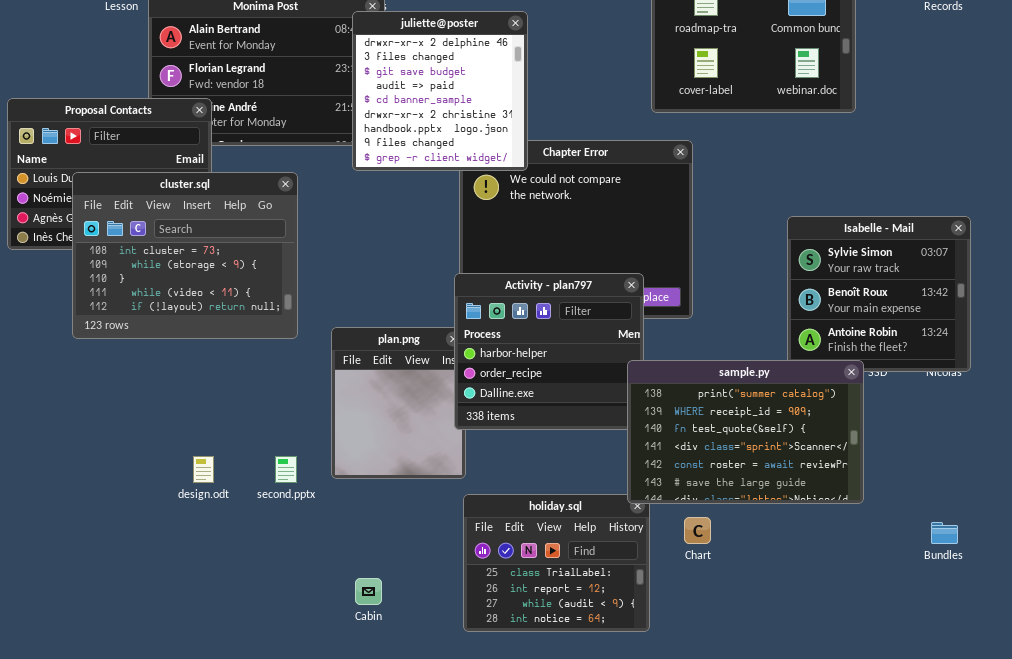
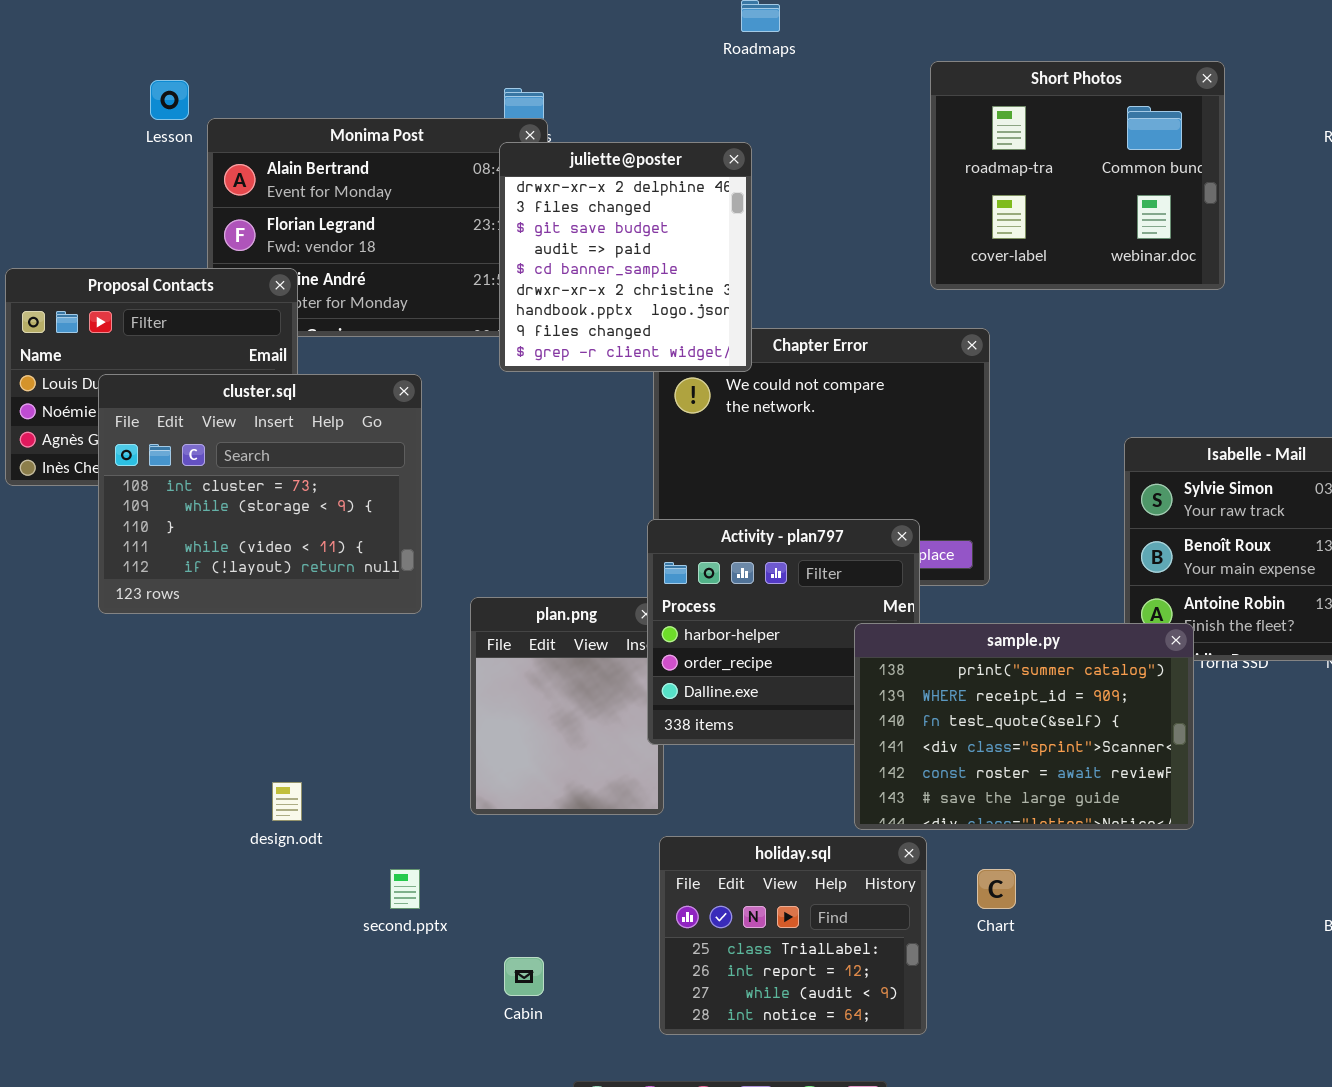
sample.py: [627,360,864,504] -> [854,623,1194,830], moved
second.pptx: [275,456,297,483] -> [390,869,420,909], moved

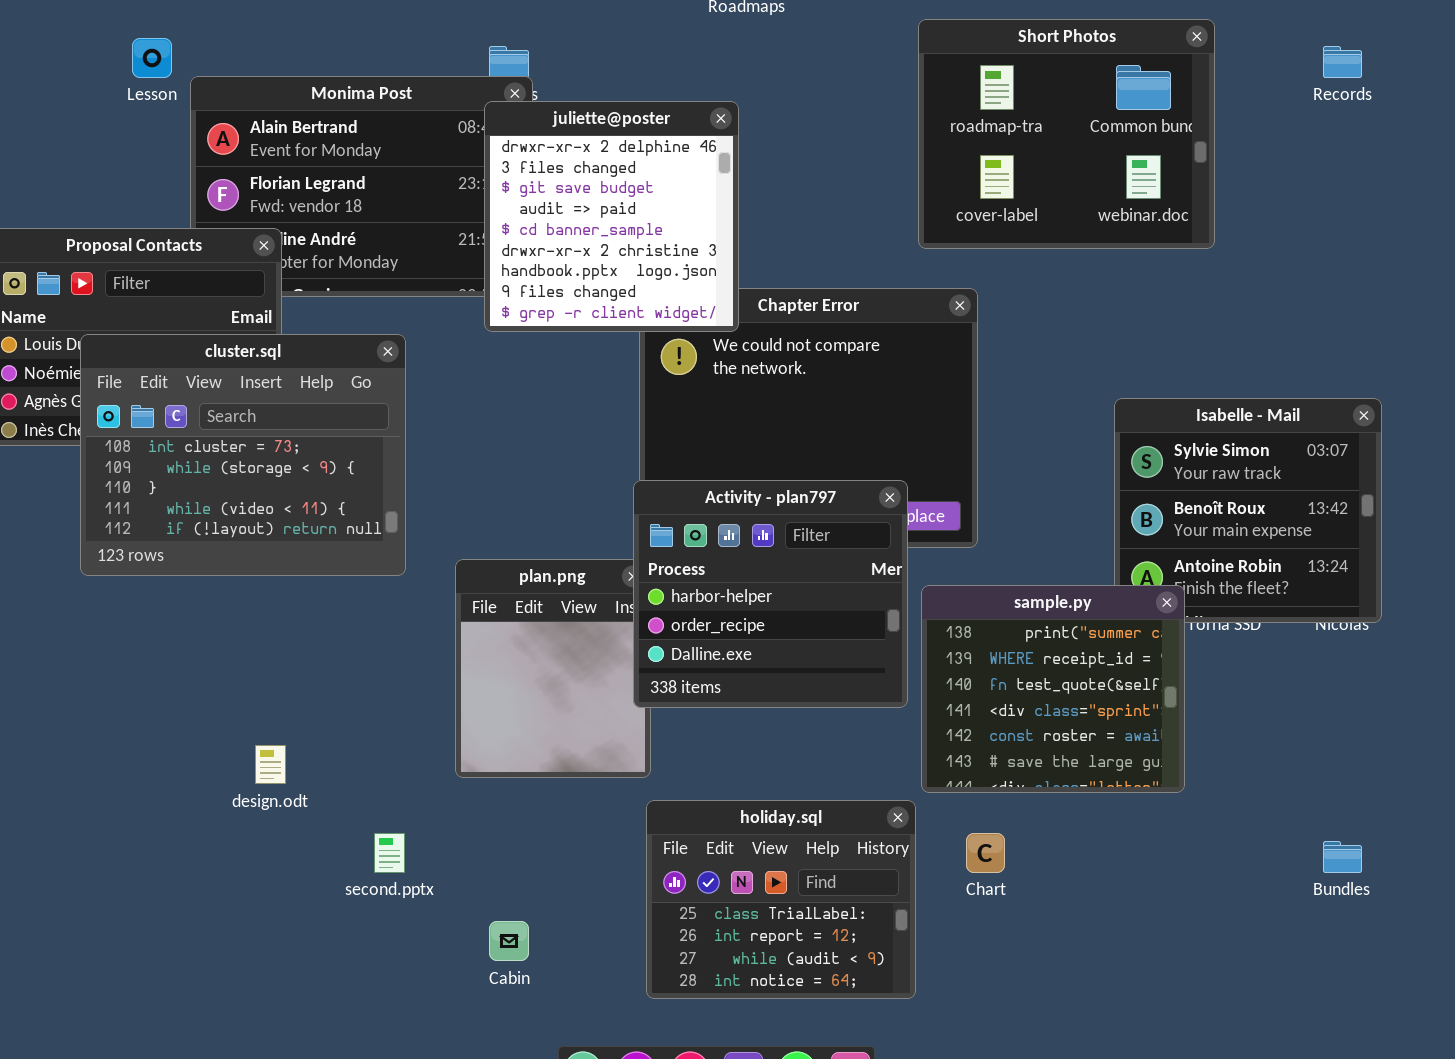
sample.py: [854,623,1194,830] -> [921,585,1185,793], resized

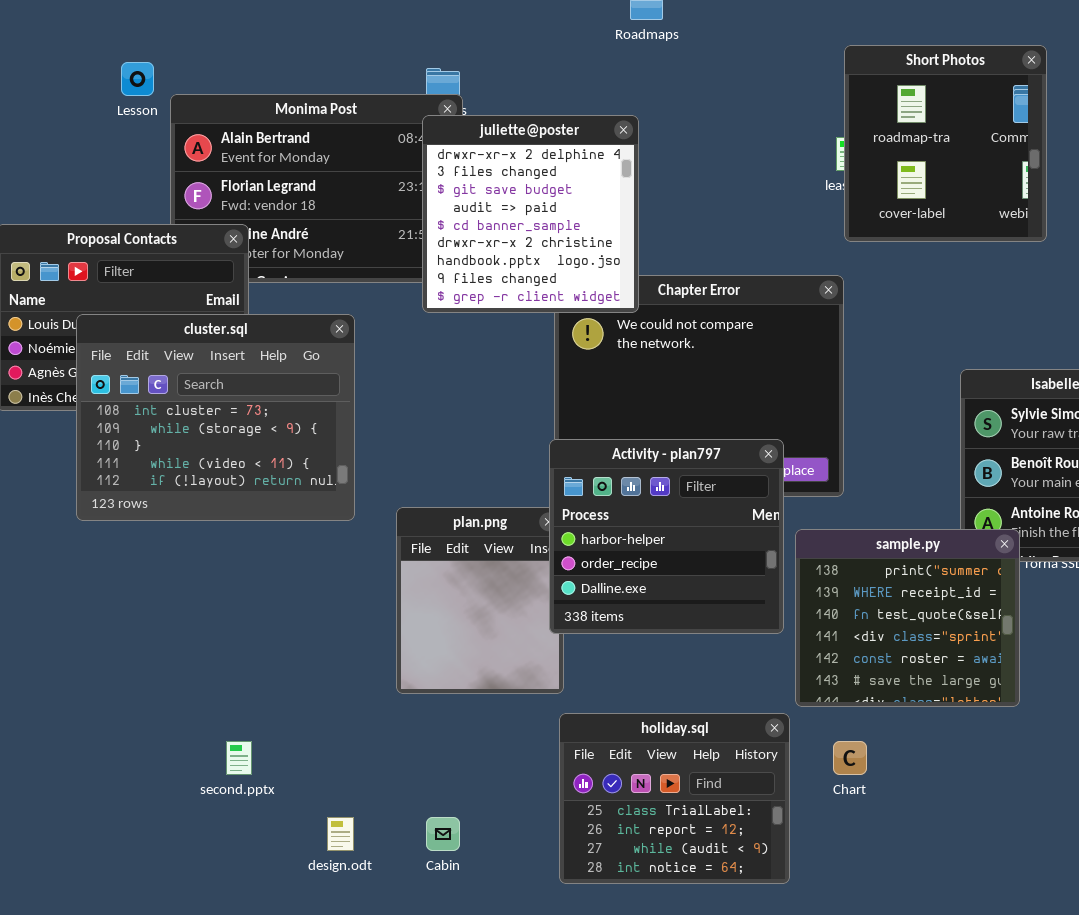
Short Photos: [918,19,1215,249] -> [844,45,1047,242], resized
design.odt: [255,745,286,784] -> [327,817,354,851], moved
second.pptx: [374,833,405,873] -> [226,741,252,775], moved

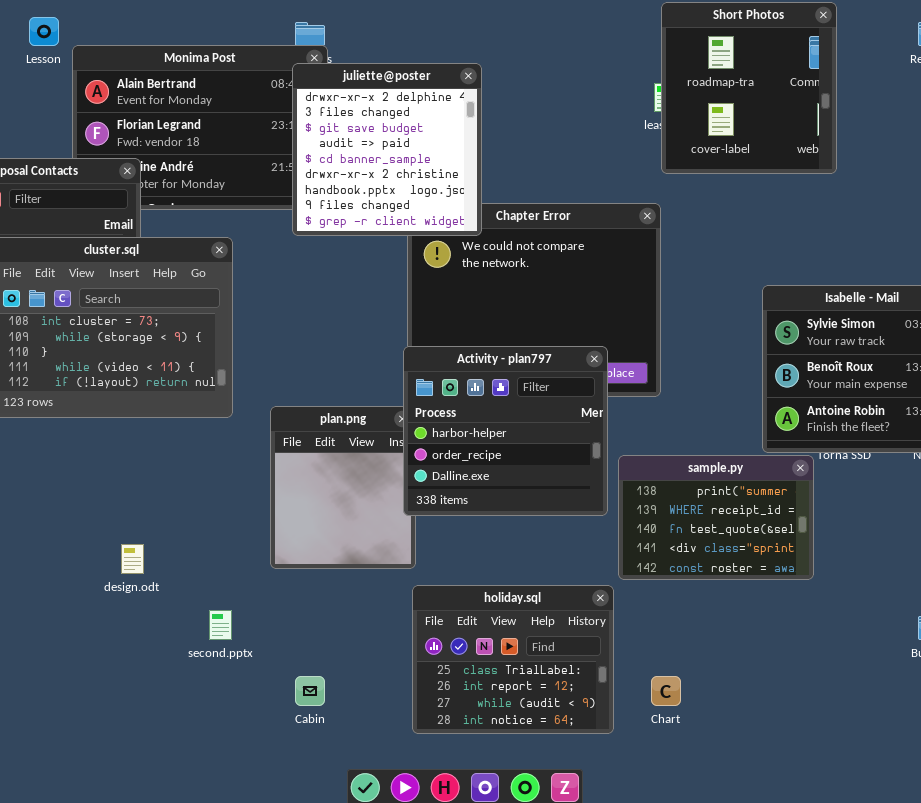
sample.py: [795,529,1020,707] -> [618,455,814,580], resized
second.pptx: [226,741,252,775] -> [209,610,232,640], moved
Chart: [833,741,867,775] -> [651,676,681,706], moved
design.odt: [327,817,354,851] -> [121,544,144,574], moved

